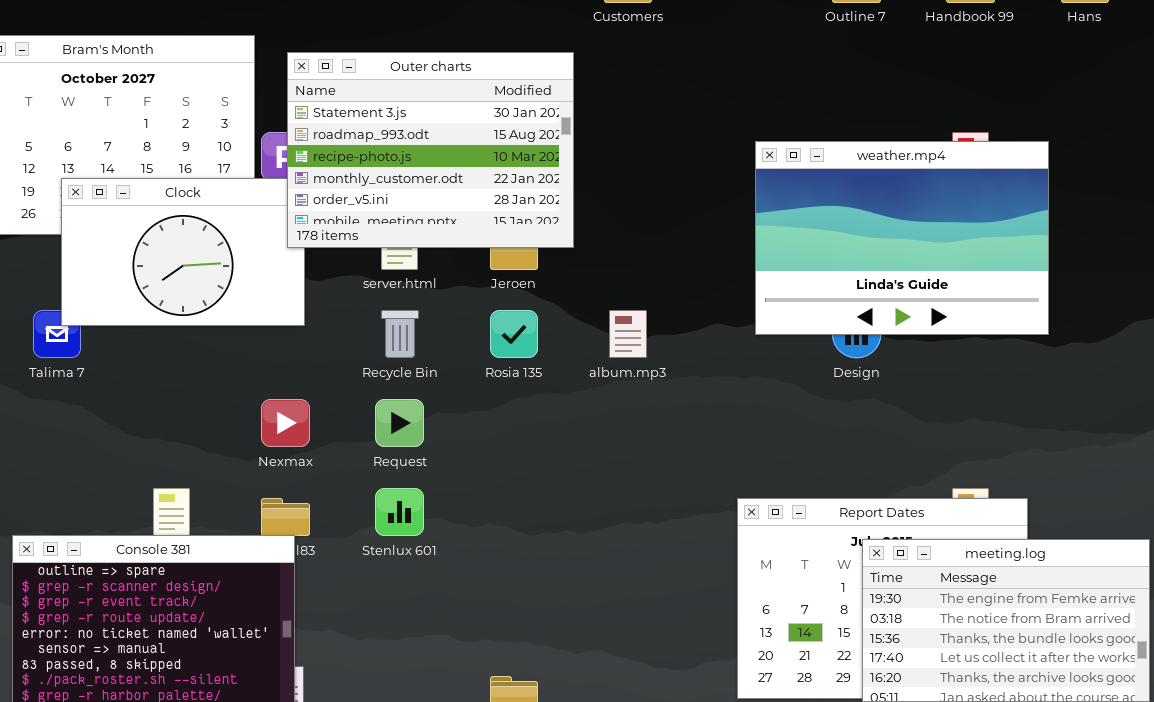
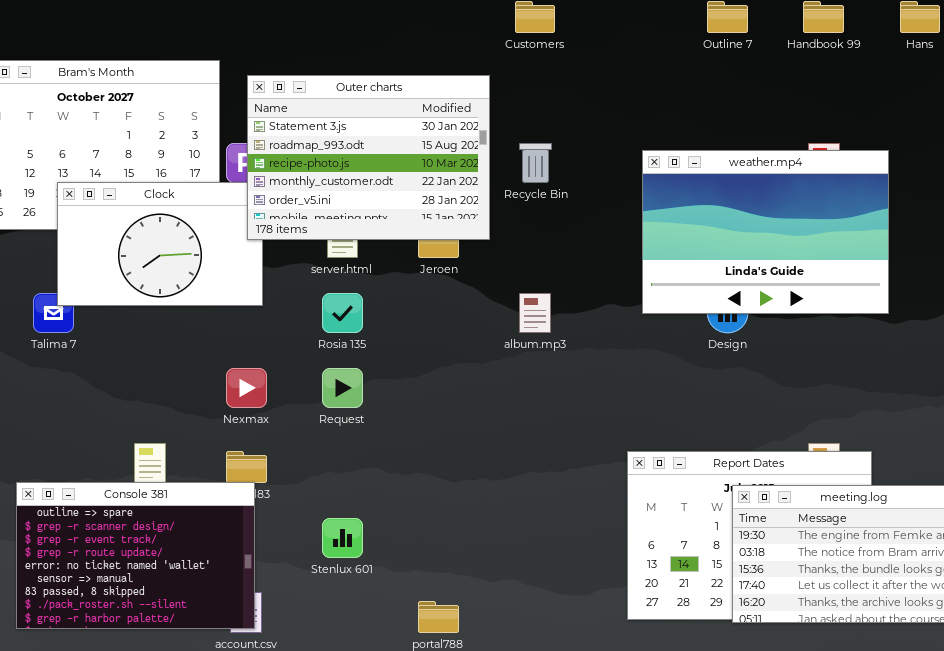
Recycle Bin: [381,310,419,358] -> [519,143,552,183], moved
Rosia 135: [490,310,538,358] -> [322,293,363,333], moved
Stenlux 601: [375,488,424,536] -> [322,518,363,558], moved

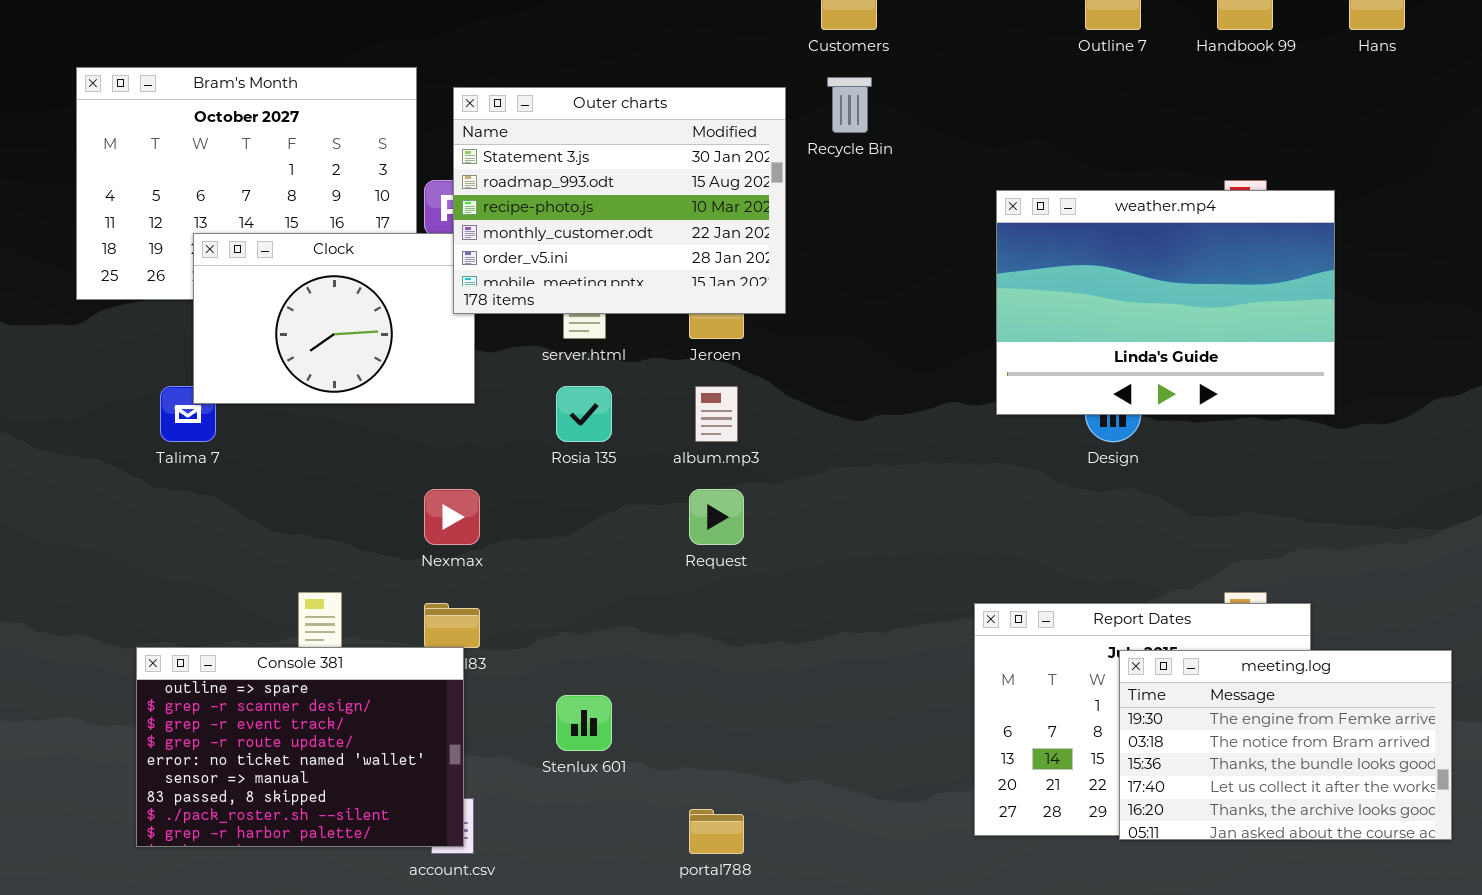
Recycle Bin: [519,143,552,183] -> [827,77,872,133], moved
album.mp3: [519,293,551,333] -> [695,386,738,442], moved
Request: [322,368,363,408] -> [689,489,744,545], moved

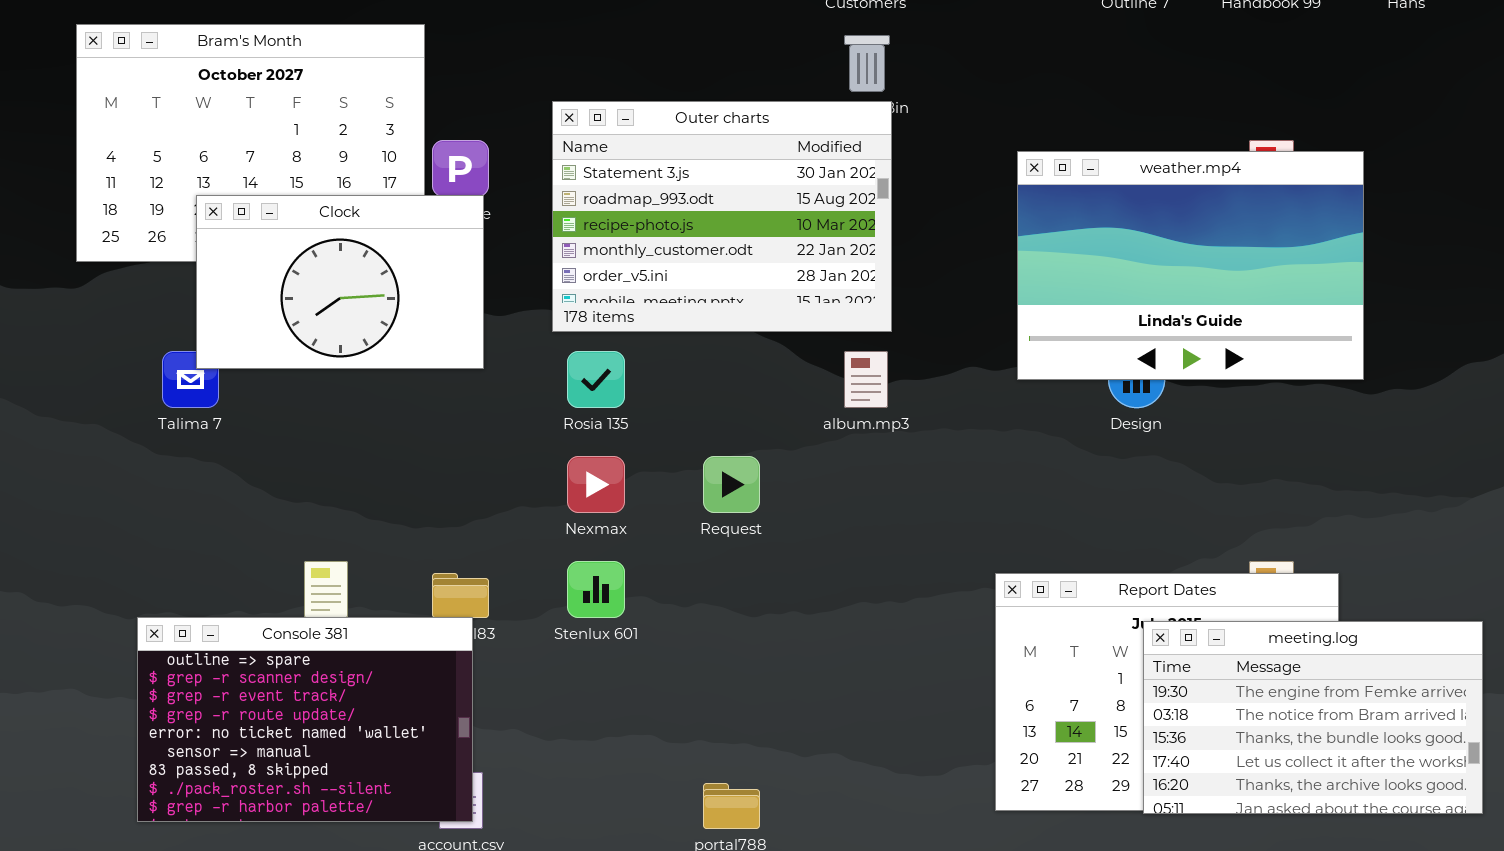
Outer charts: [453,87,786,314] -> [552,101,892,332], moved
album.mp3: [695,386,738,442] -> [844,351,888,408], moved
Nexmax: [424,489,480,545] -> [567,456,625,513], moved
Stenlux 601: [556,695,612,751] -> [567,561,625,618], moved

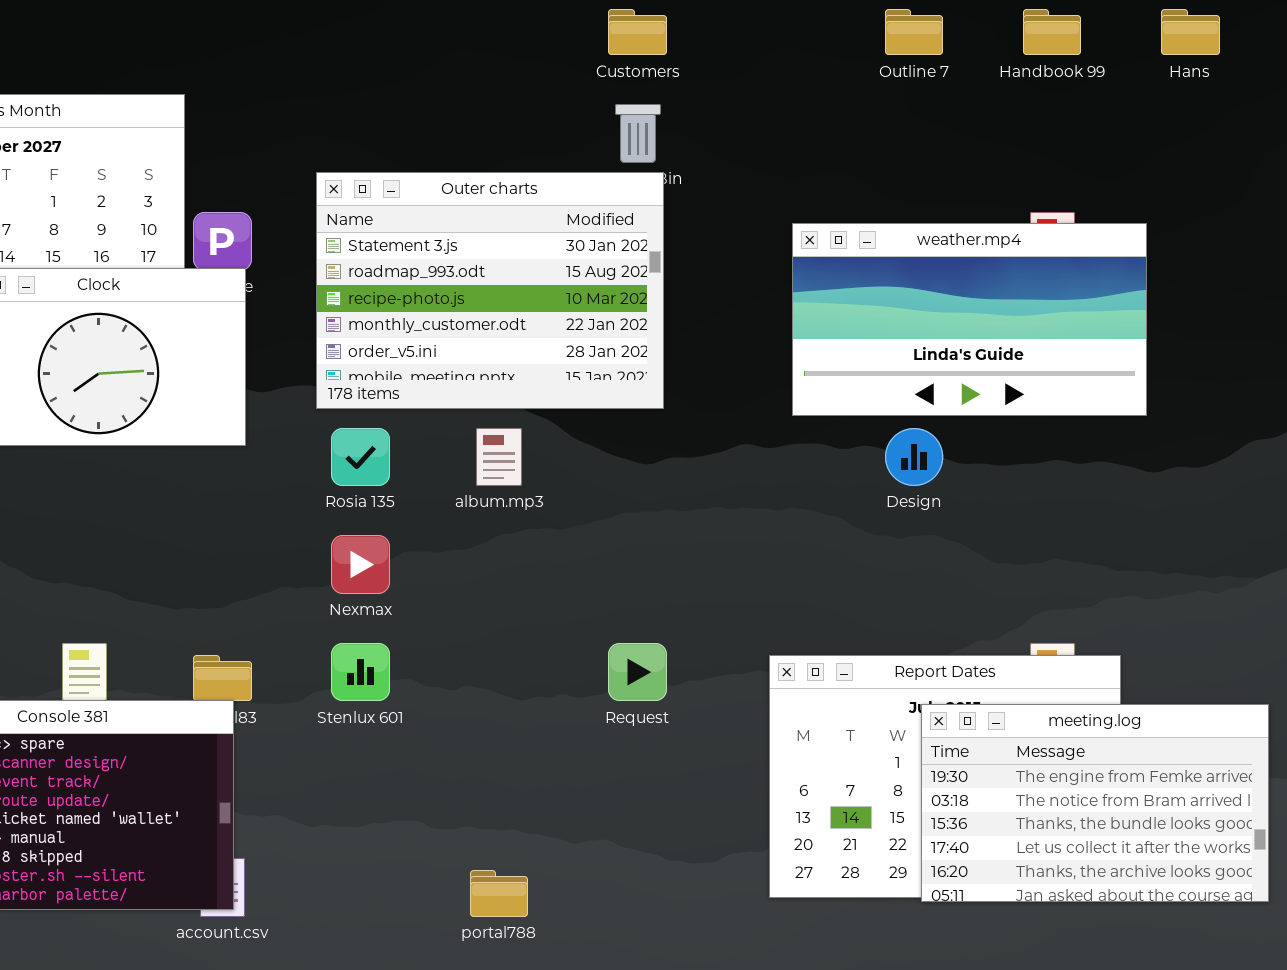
weather.mp4: [1017,151,1364,380] -> [792,223,1147,416], resized
album.mp3: [844,351,888,408] -> [476,428,522,486], moved
Request: [703,456,760,513] -> [608,643,667,701], moved

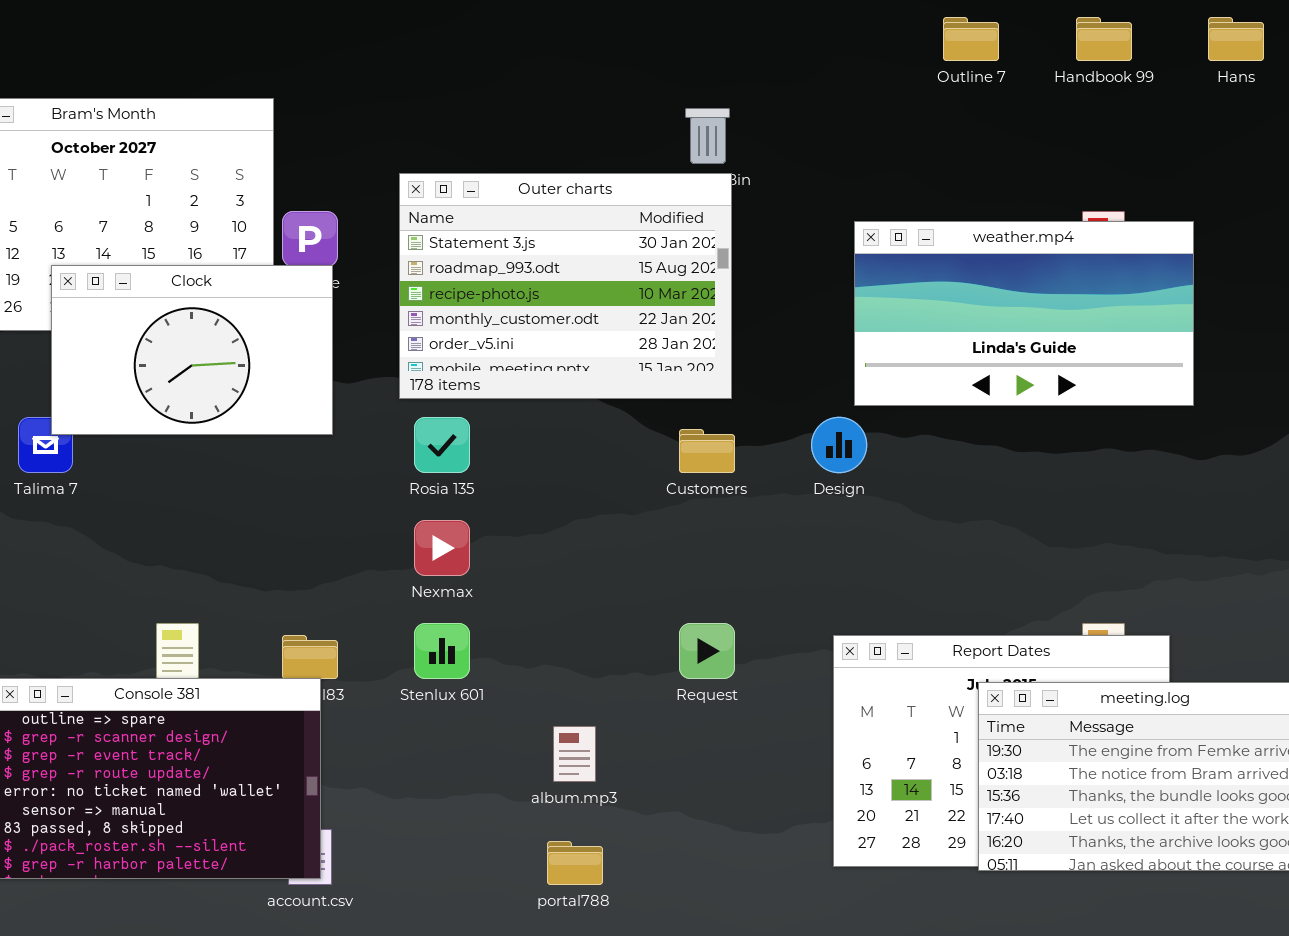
Customers: [608,9,667,55] -> [679,429,735,473], moved
album.mp3: [476,428,522,486] -> [553,726,596,782], moved
Design: [885,428,943,486] -> [811,417,867,473], moved

